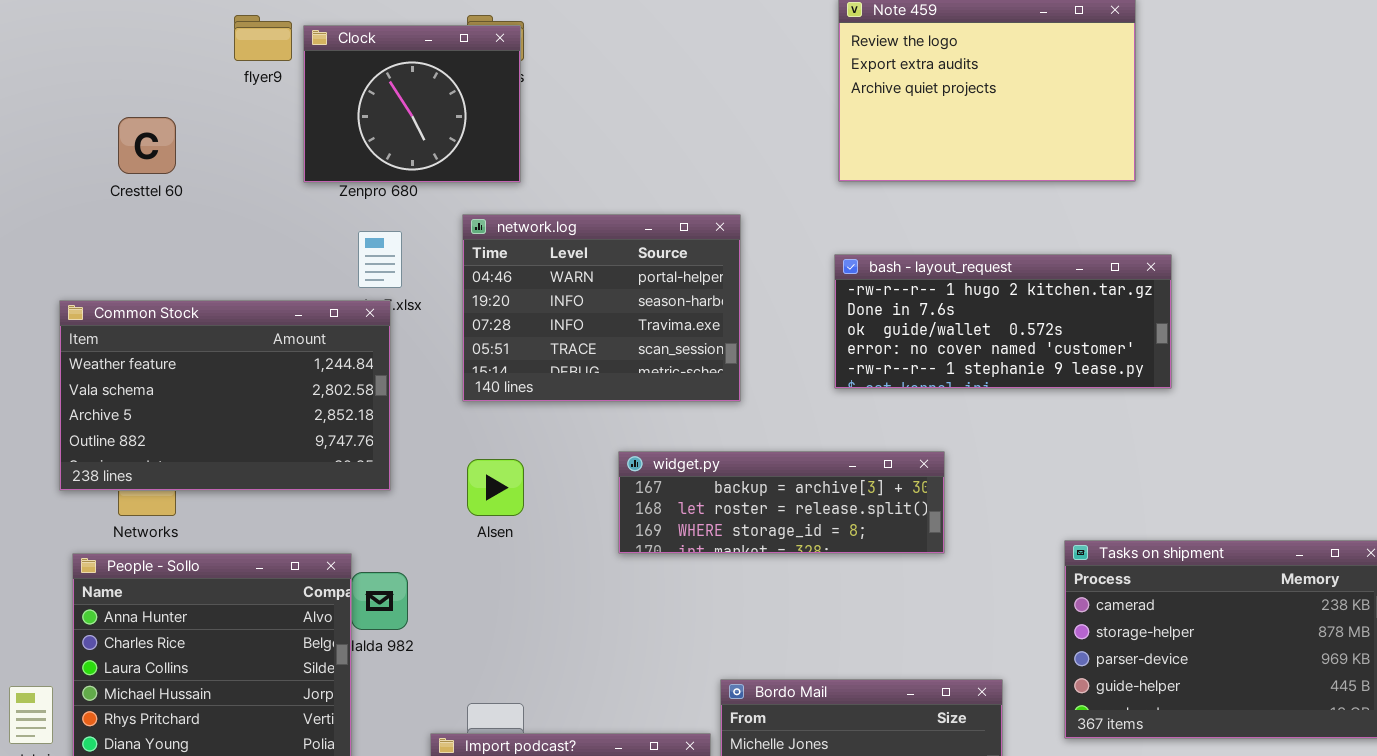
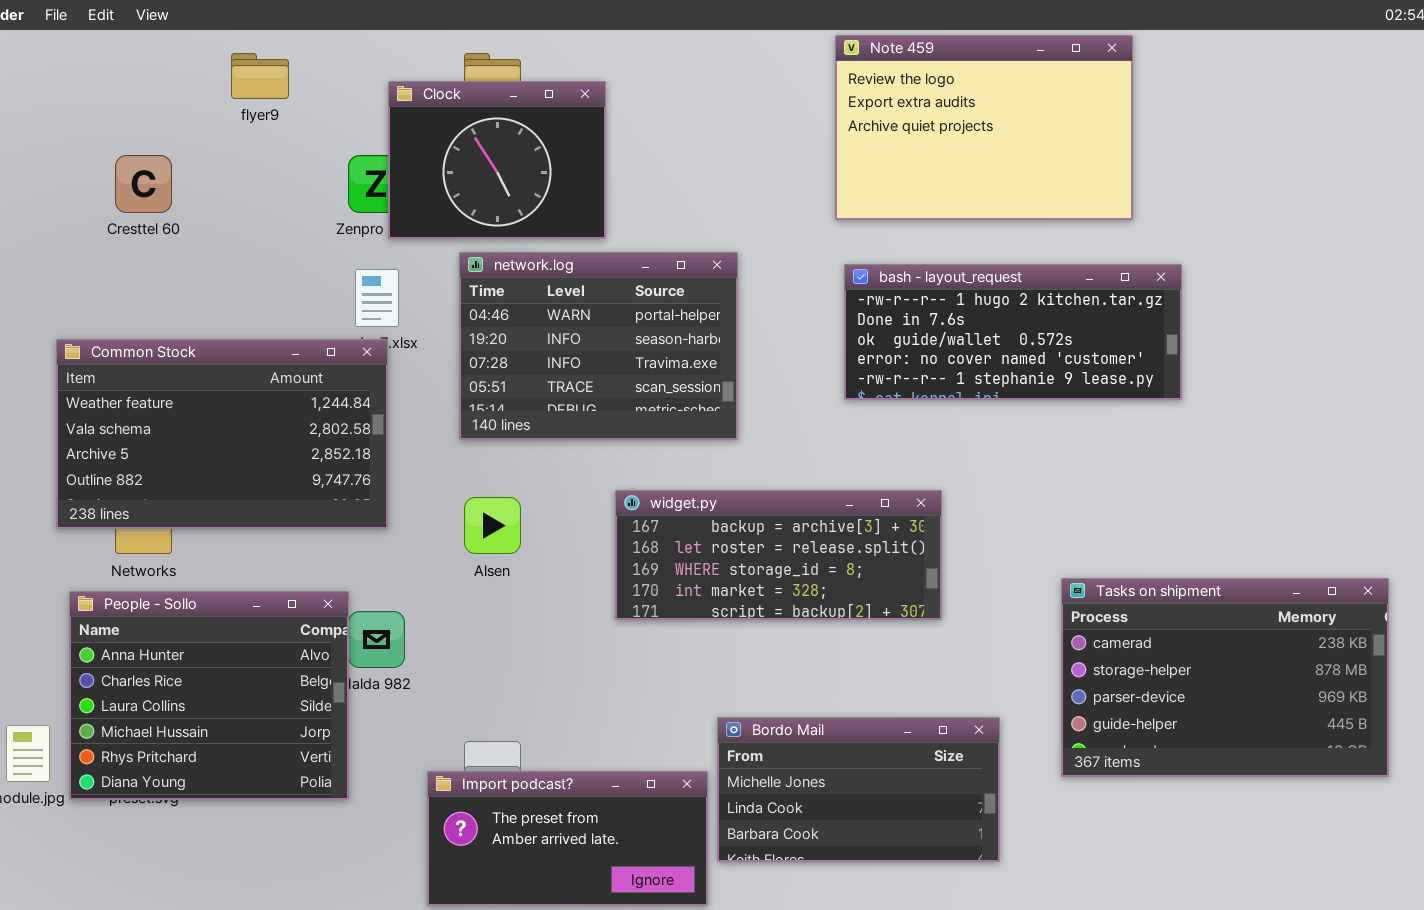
Clock: [303,25,521,183] -> [388,81,606,239], moved
bash - layout_request: [834,254,1172,389] -> [844,264,1182,400], moved
widget.py: [618,451,945,554] -> [615,490,942,620], resized

